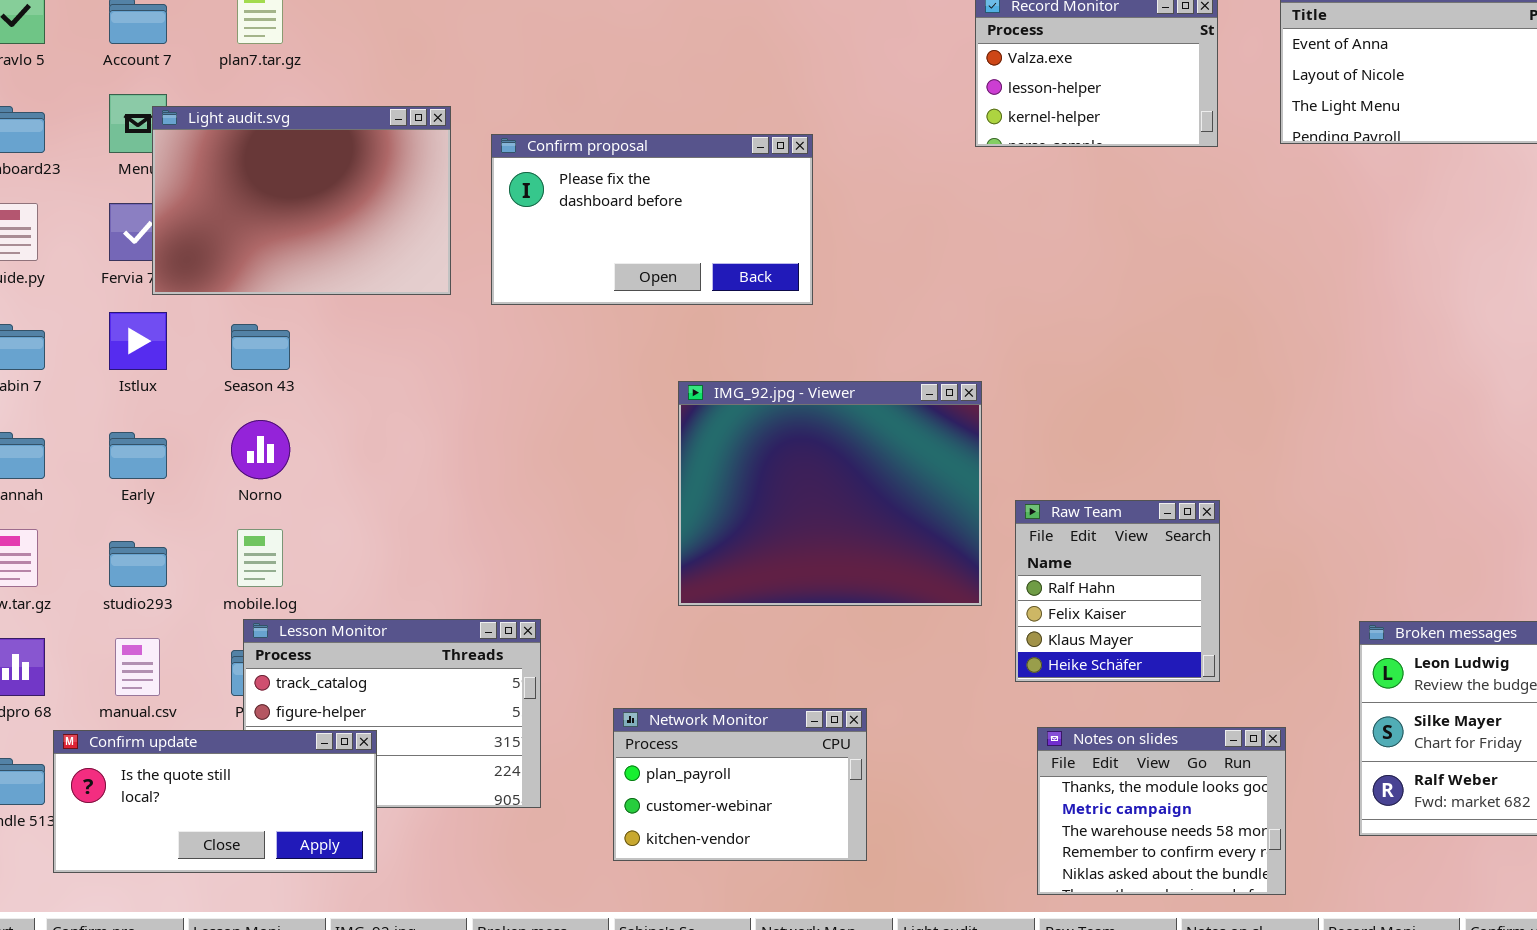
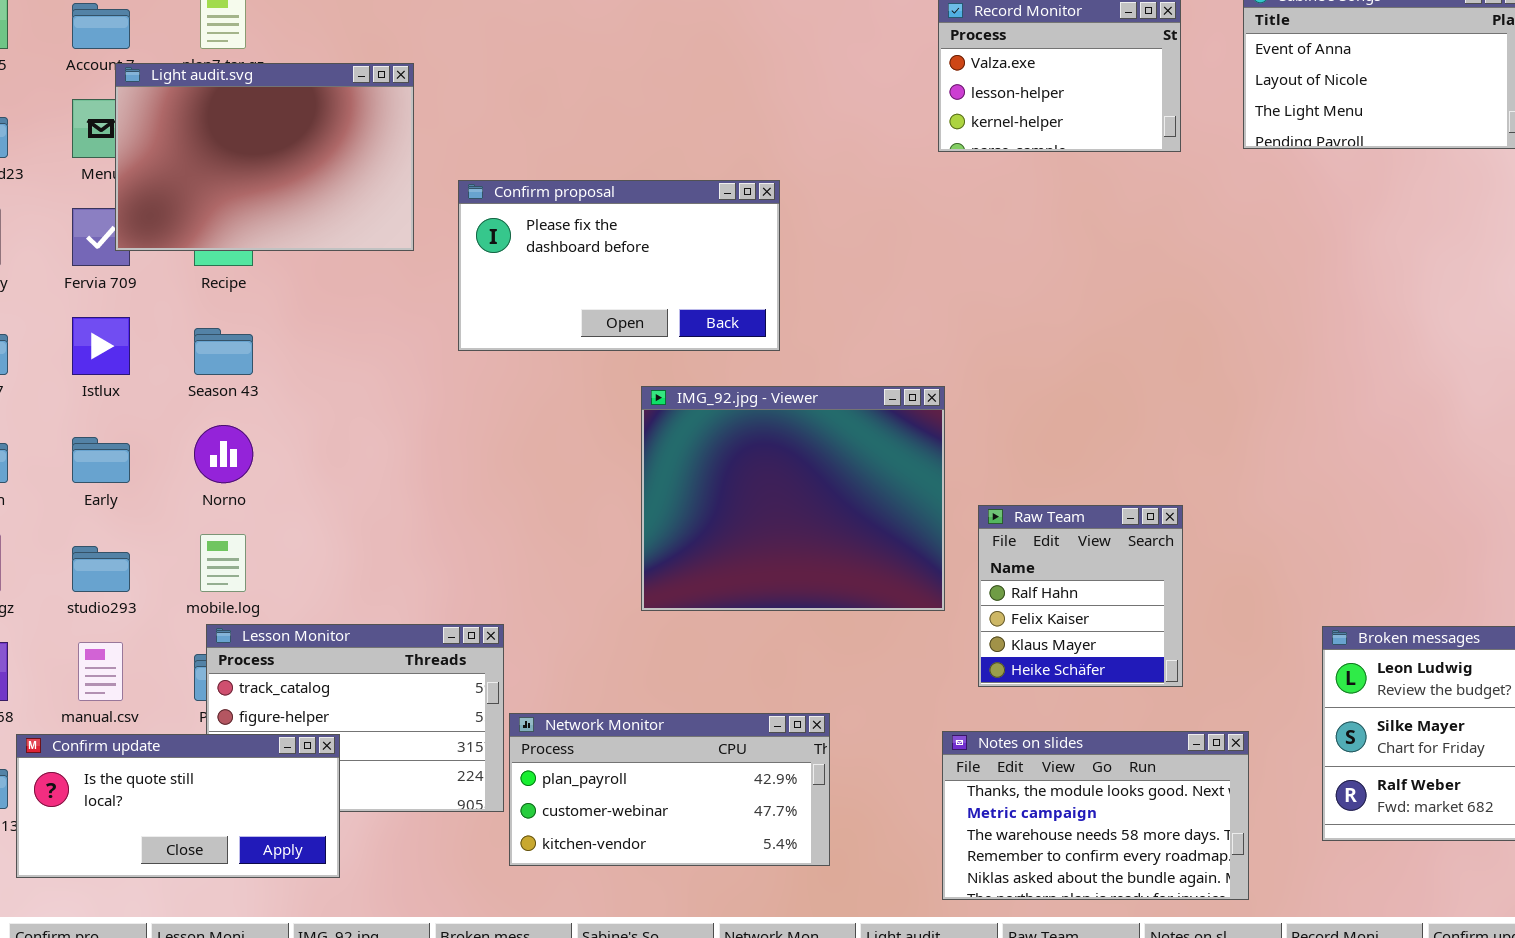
Light audit.svg: [152,106,451,295] -> [115,63,414,251], moved
Confirm proposal: [491,134,813,305] -> [458,180,780,351], moved
Network Monitor: [613,708,867,861] -> [509,713,830,866], resized
Notes on slides: [1037,727,1286,895] -> [942,731,1249,900], resized

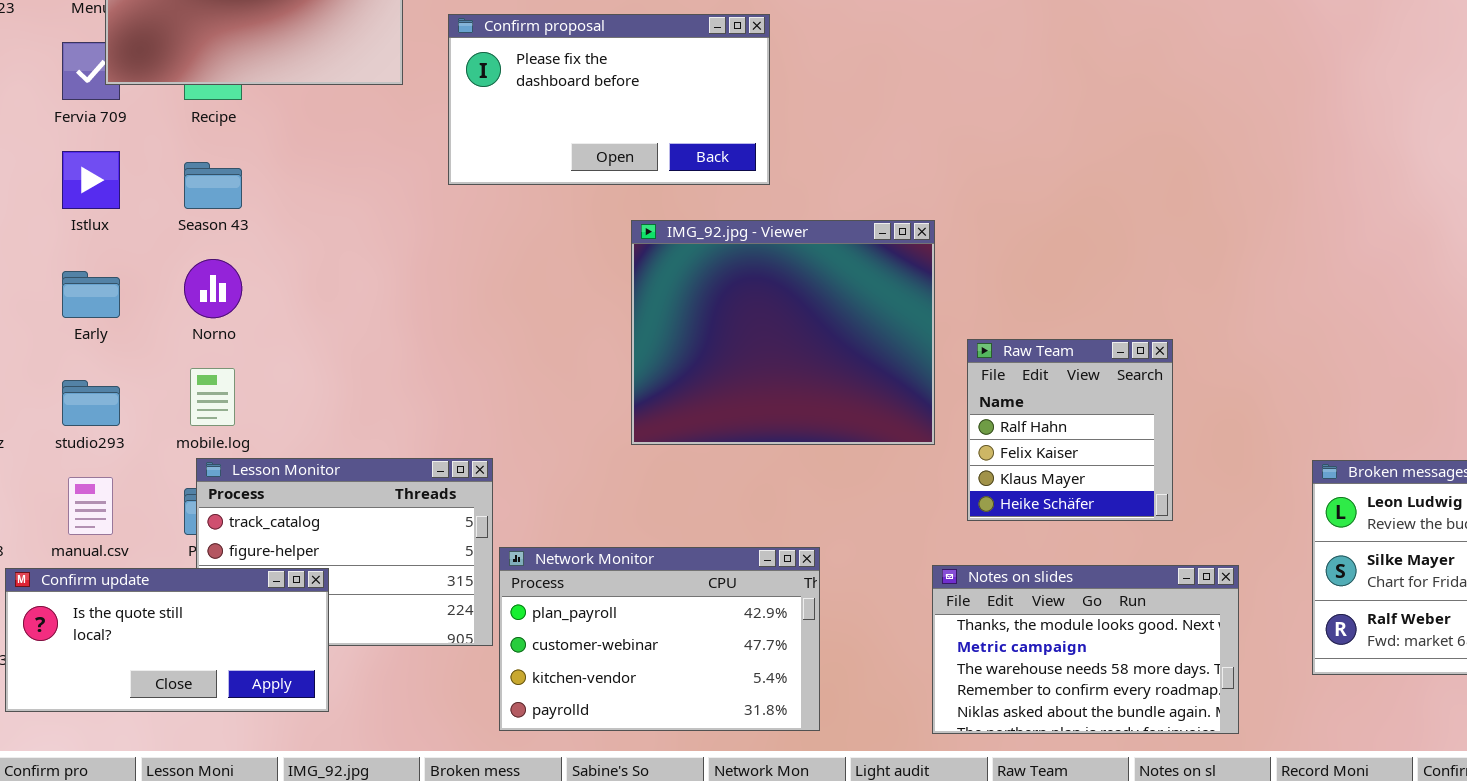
Network Monitor: [509,713,830,866] -> [499,547,820,731], resized

